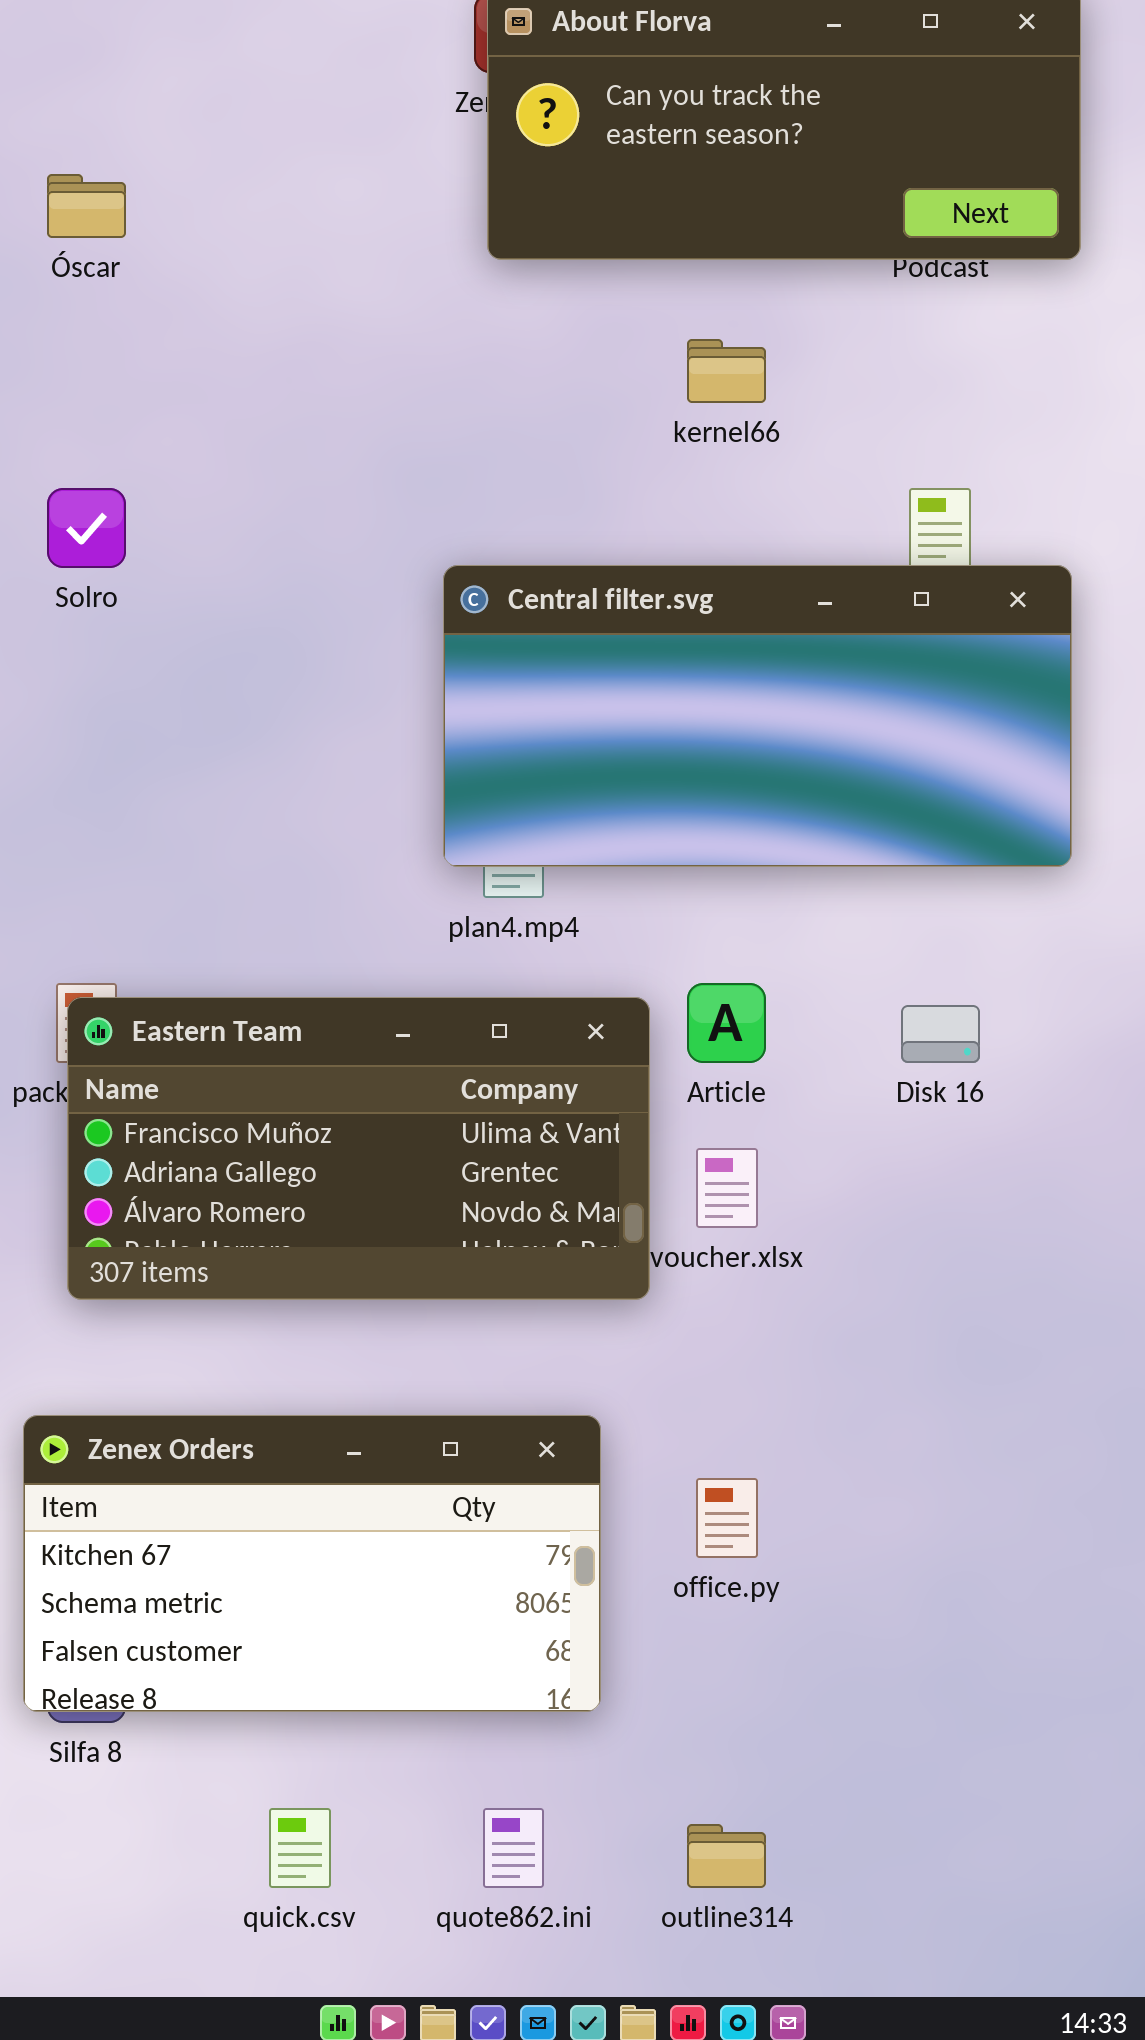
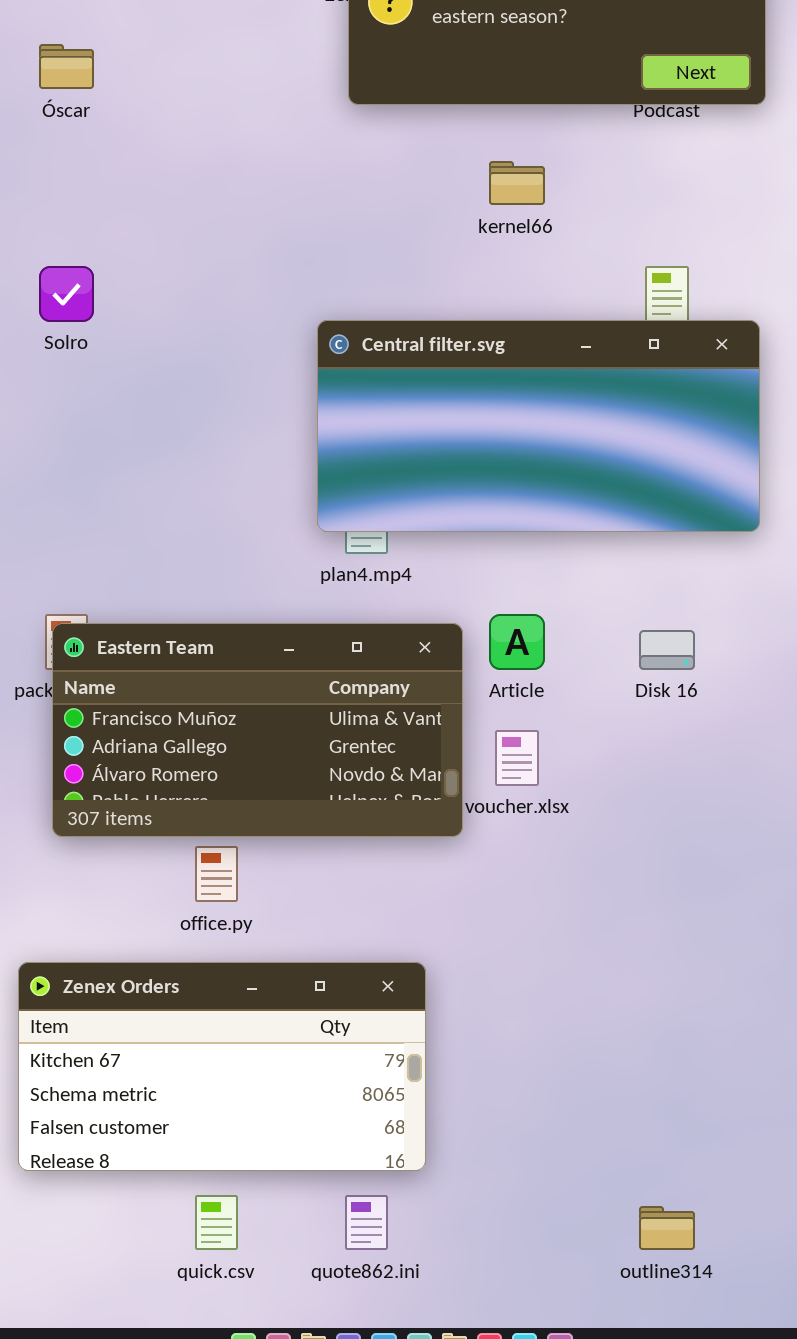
Zenex Orders: [23,1415,601,1712] -> [18,962,426,1171], moved
office.py: [696,1478,758,1558] -> [195,846,238,902], moved
outline314: [687,1824,766,1888] -> [639,1206,695,1250], moved

